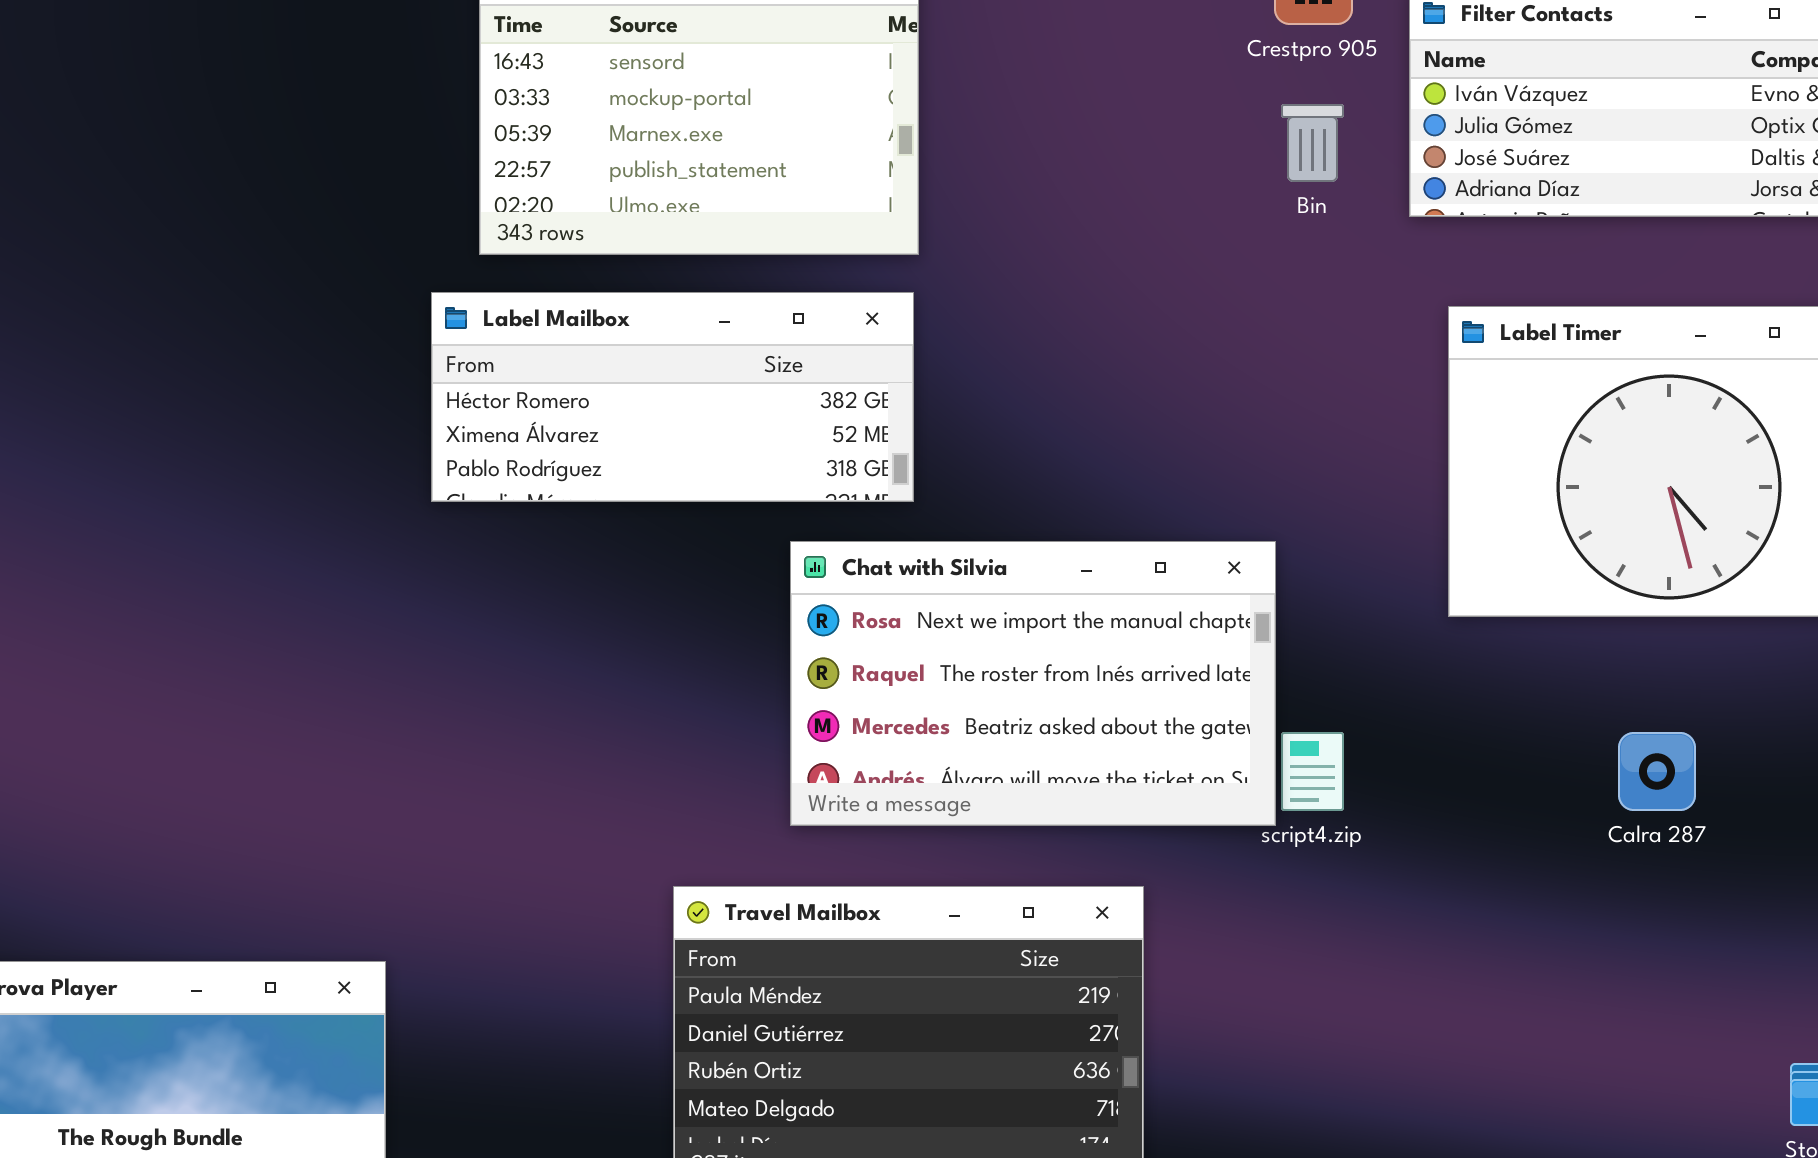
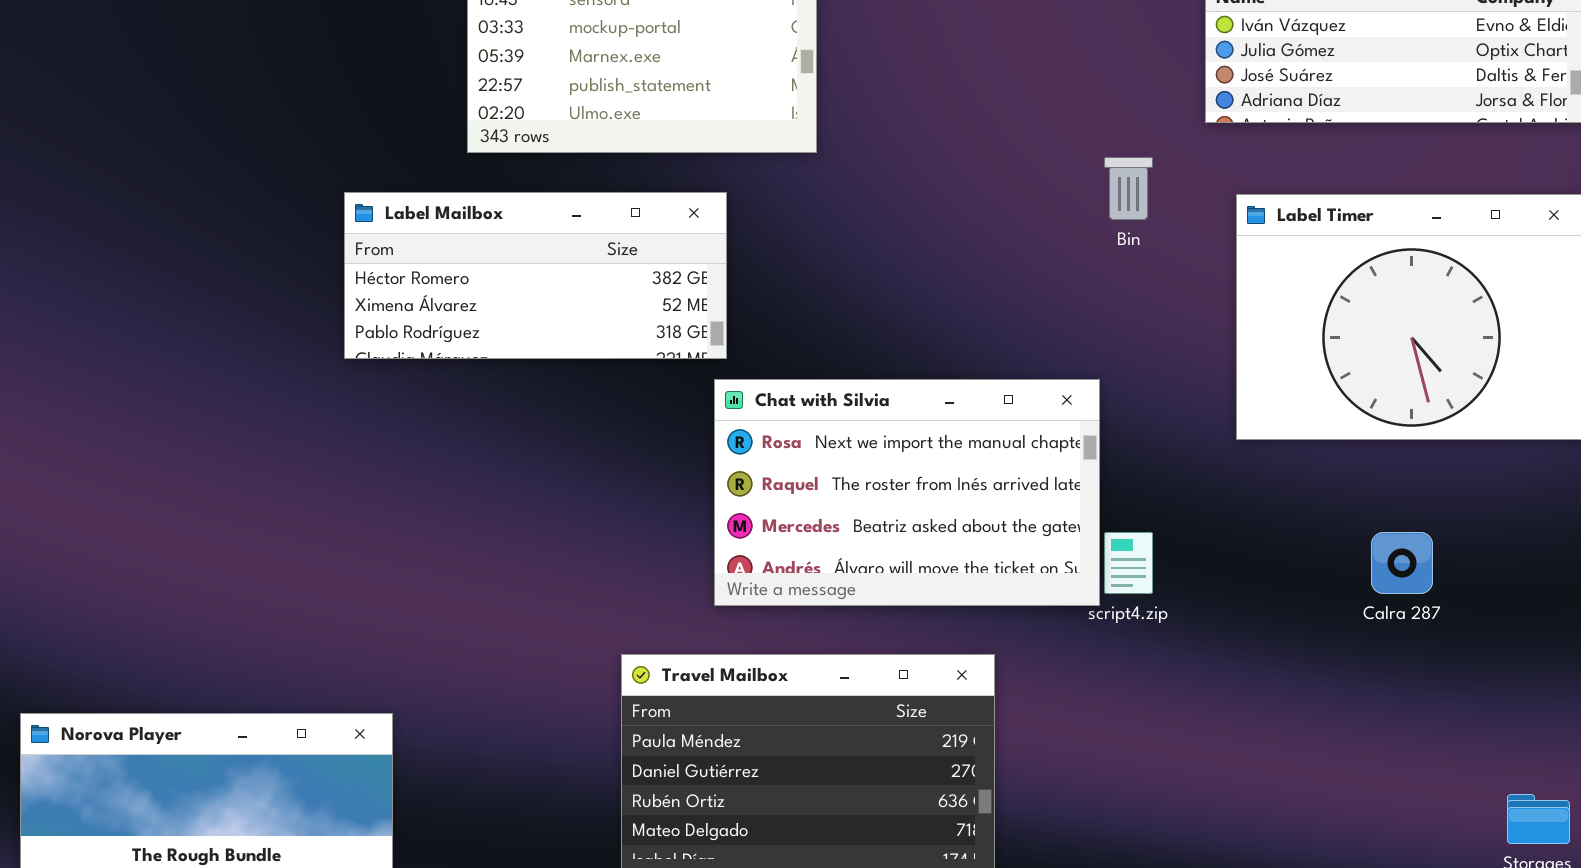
Bin: [1281,104,1344,182] -> [1104,157,1153,220], moved
Label Mailbox: [431,292,914,502] -> [344,192,727,359], moved

